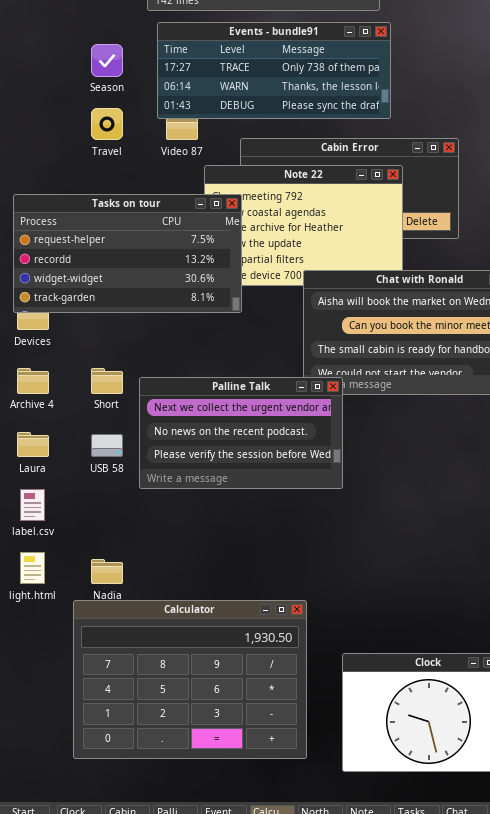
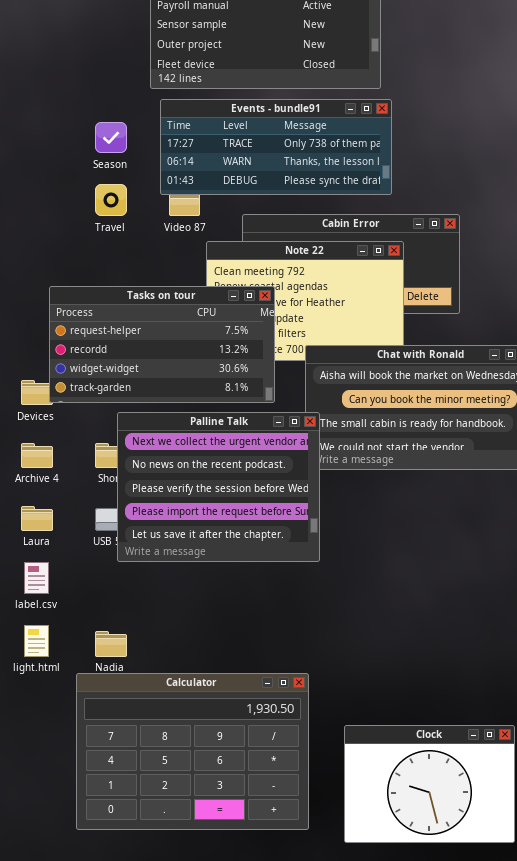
Tasks on tour: [13,194,242,313] -> [49,286,275,403], moved
Palline Talk: [139,377,343,489] -> [117,412,320,562], moved, resized

